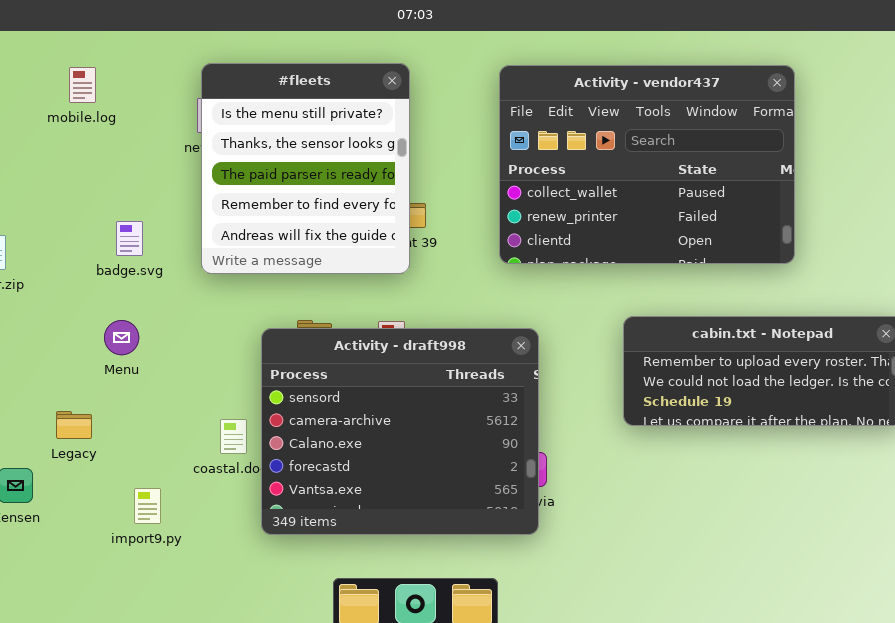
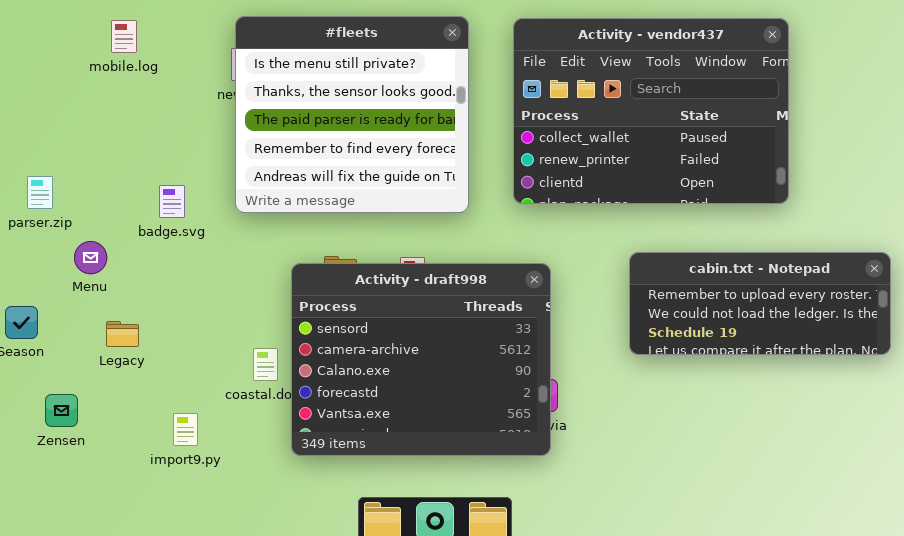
#fleets: [201,63,410,274] -> [235,16,469,213], resized
badge.svg: [116,221,143,256] -> [159,185,185,218], moved
Menu: [104,320,139,355] -> [74,241,107,274], moved
Legacy: [56,411,92,439] -> [106,321,139,347], moved

